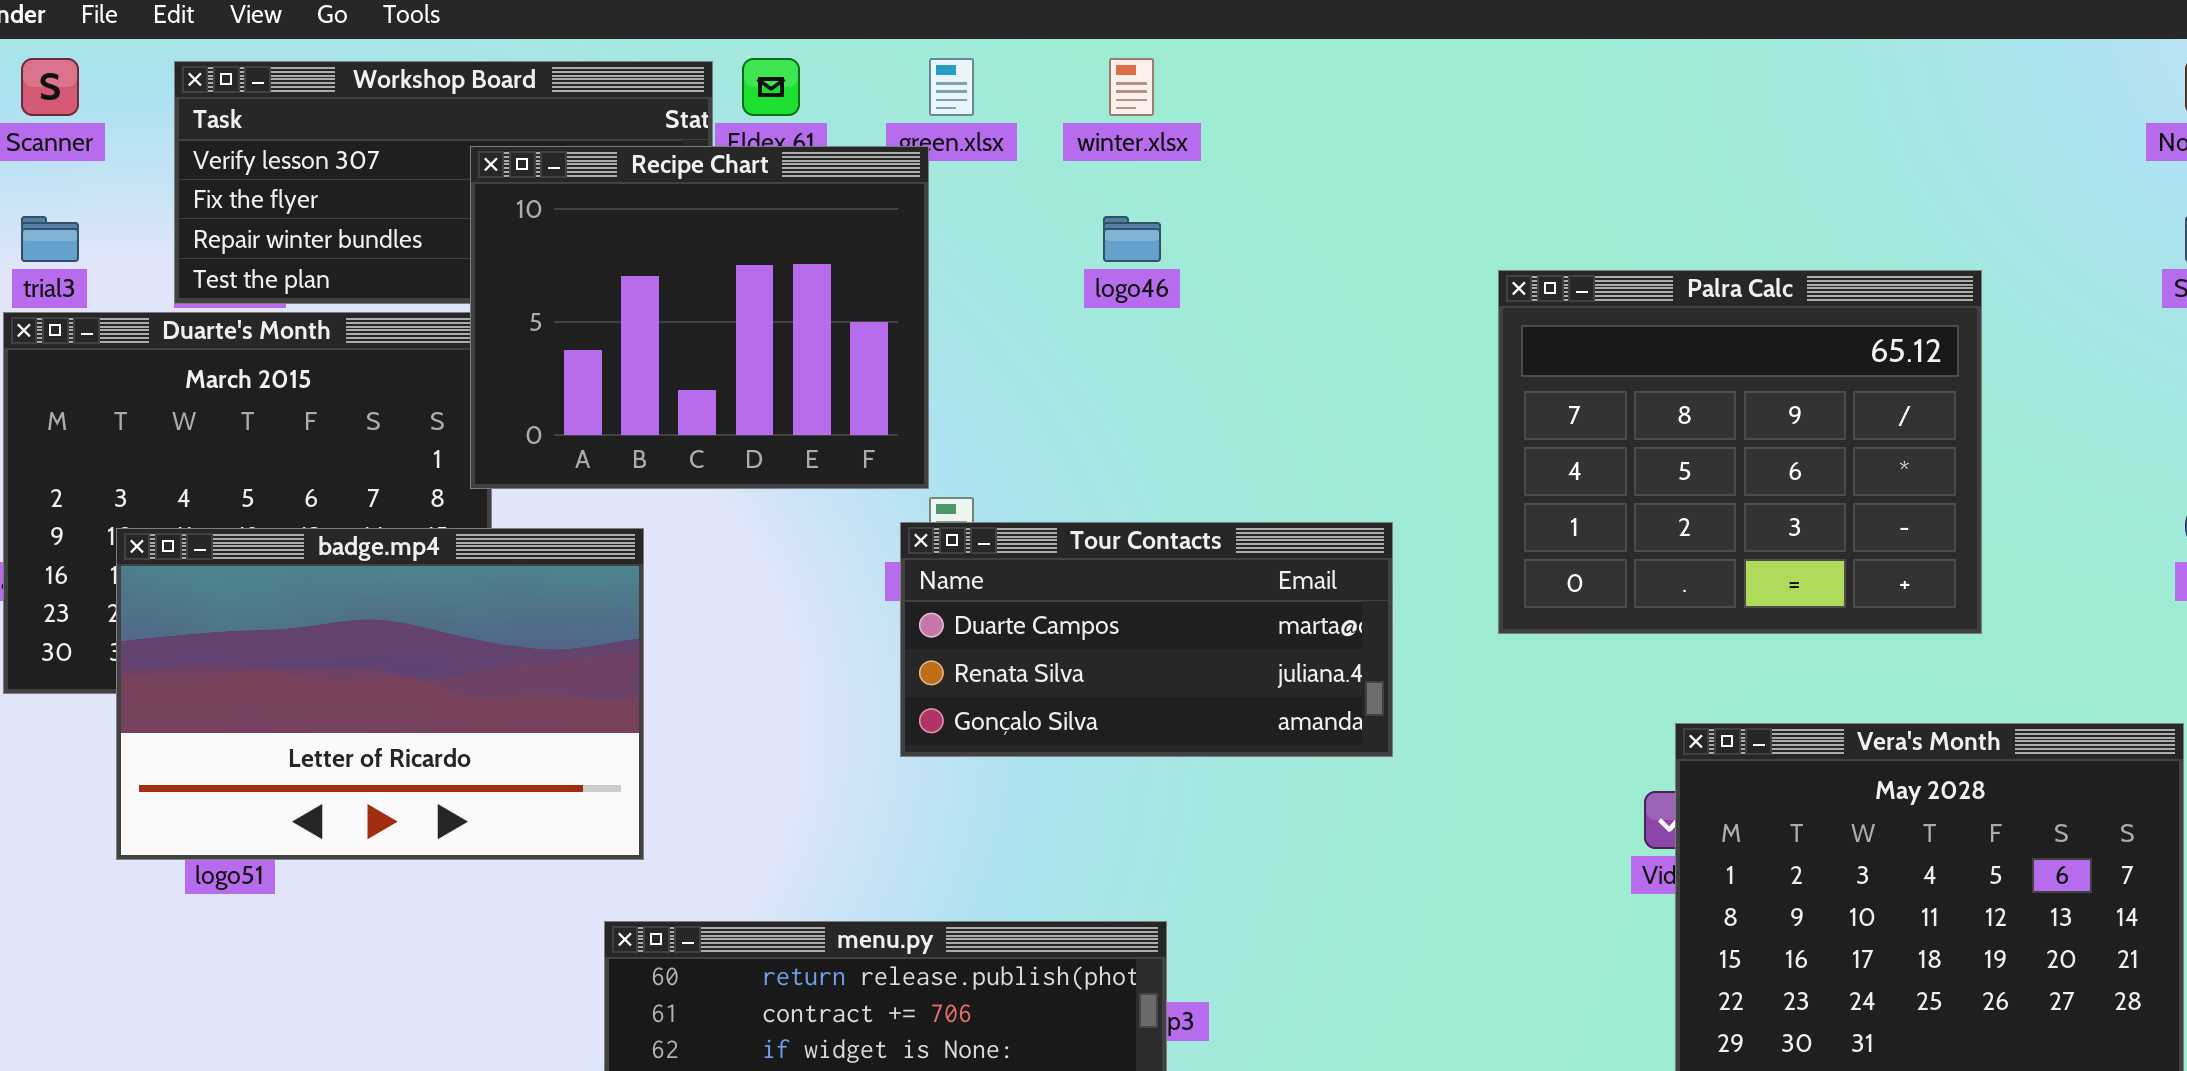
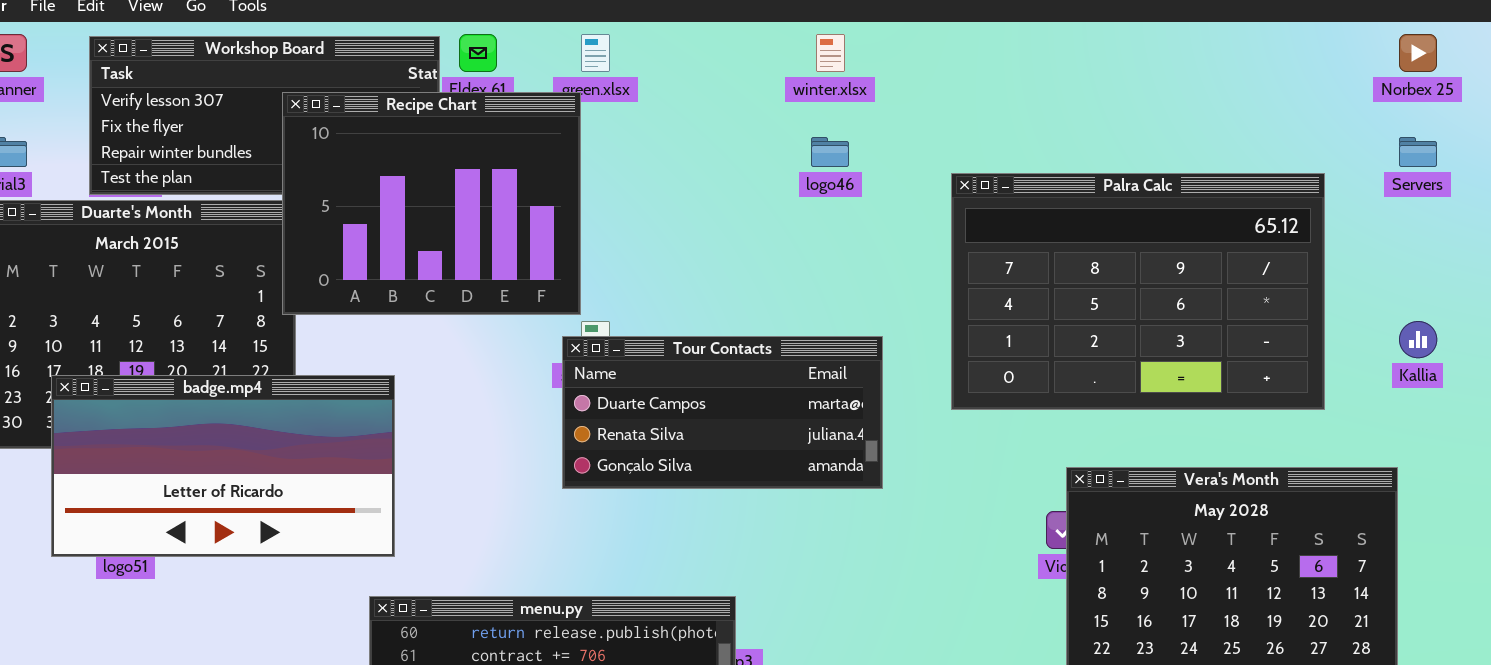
winter.xlsx: [1109,58,1154,116] -> [816,34,845,72], moved
logo46: [1103,216,1161,262] -> [811,137,849,167], moved
Palra Calc: [1498,270,1982,634] -> [951,173,1325,410], resized
badge.mp4: [116,528,644,860] -> [51,375,395,557], resized

